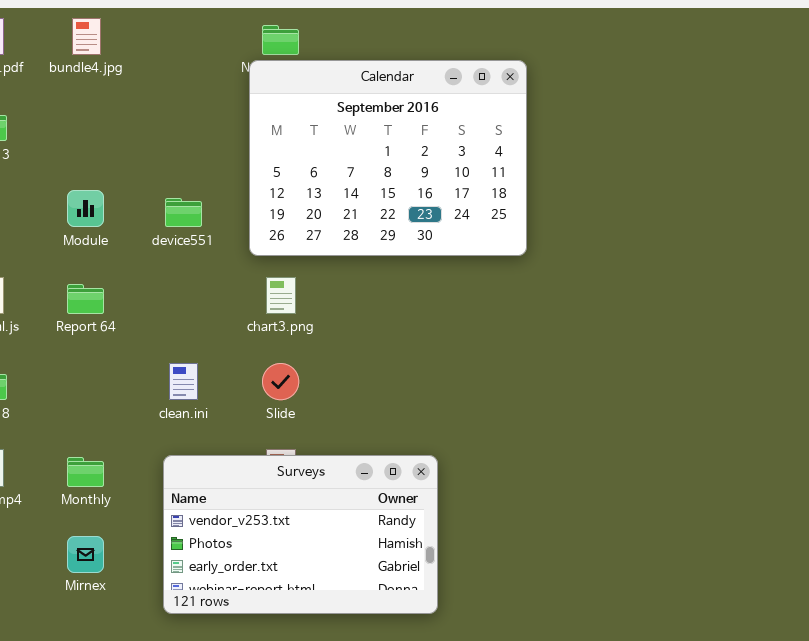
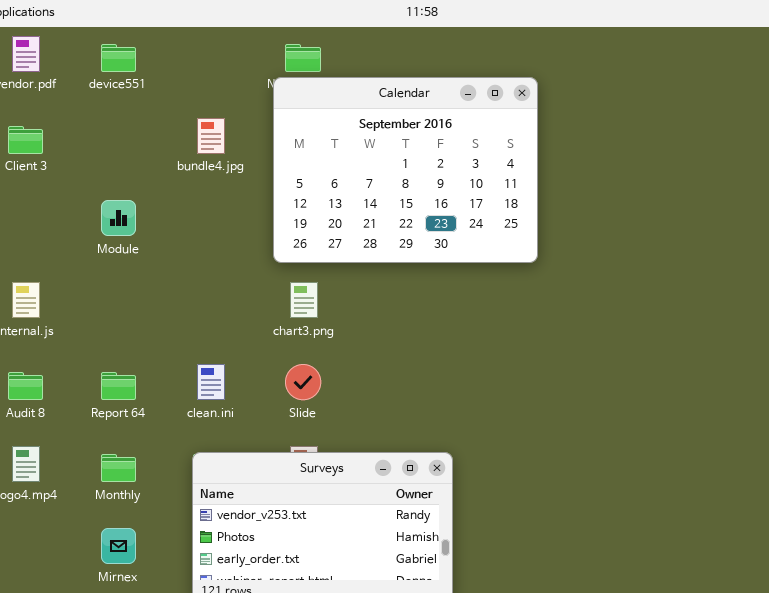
bundle4.jpg: [72,18,101,55] -> [197,118,225,154], moved
device551: [165,198,202,227] -> [101,44,136,72], moved
Report 64: [67,284,104,314] -> [101,372,136,400], moved

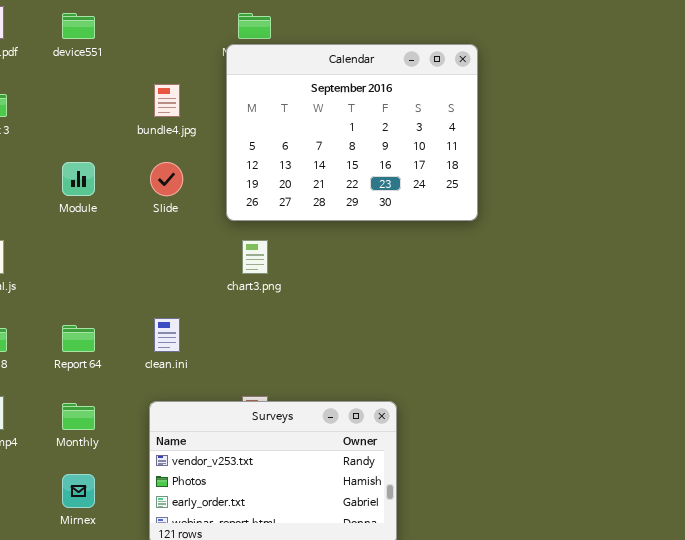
Slide: [285,364,321,400] -> [150,162,183,196], moved

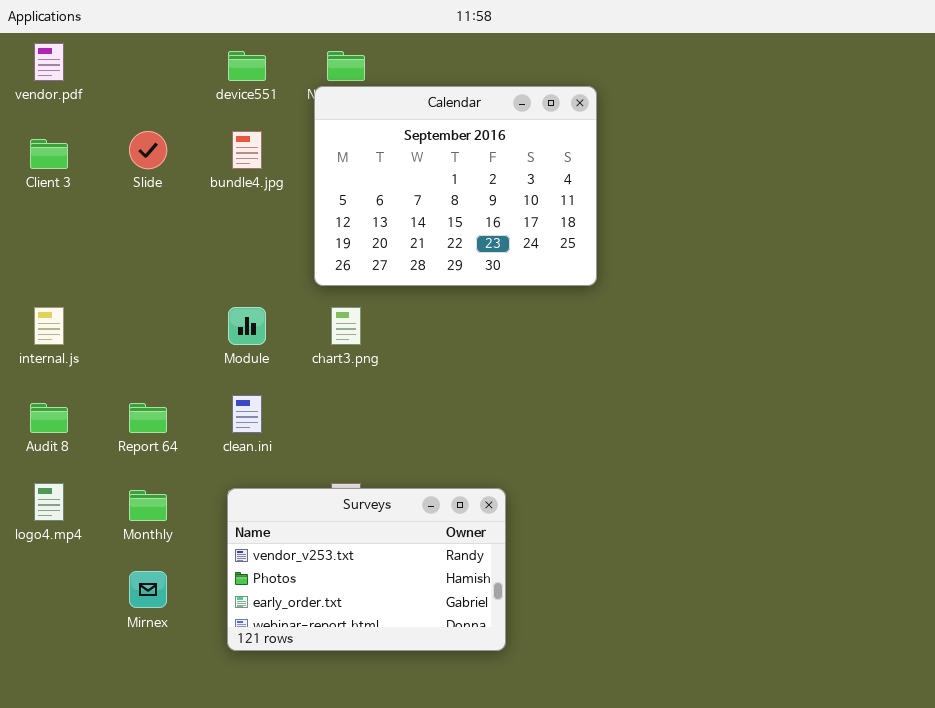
device551: [62,13,95,39] -> [228,51,266,81], moved
Module: [62,162,95,196] -> [228,307,266,345], moved
Slide: [150,162,183,196] -> [129,131,167,169], moved

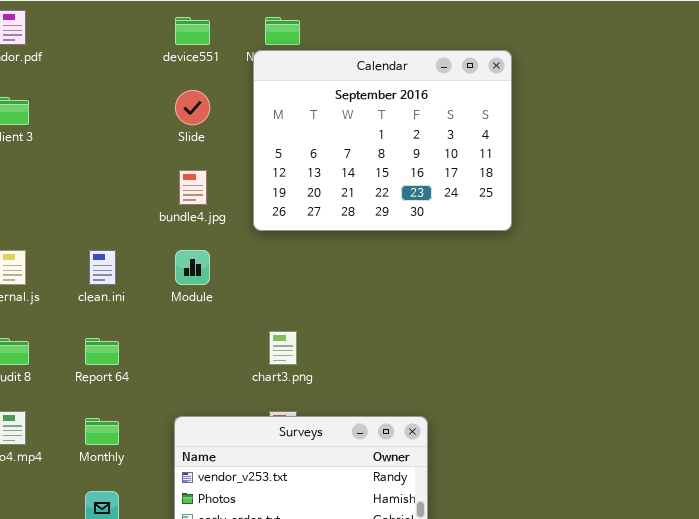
Slide: [129,131,167,169] -> [175,90,210,125], moved
bundle4.jpg: [232,131,262,169] -> [179,170,207,205], moved
chart3.png: [331,307,361,345] -> [269,331,297,365], moved
clean.ini: [232,395,262,433] -> [89,250,116,285], moved

